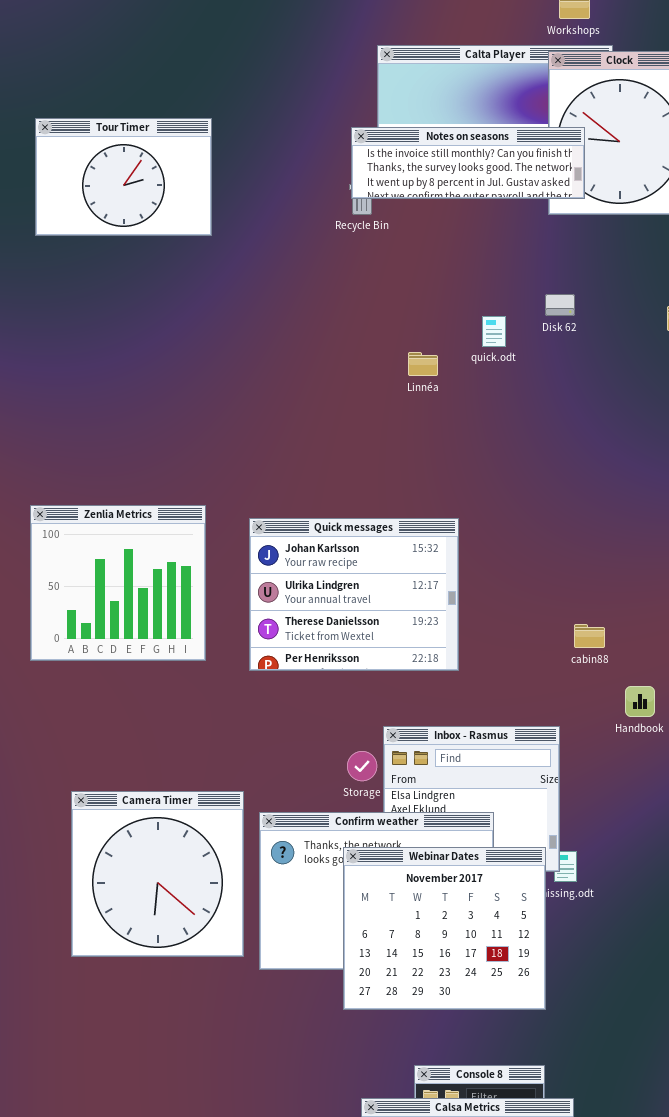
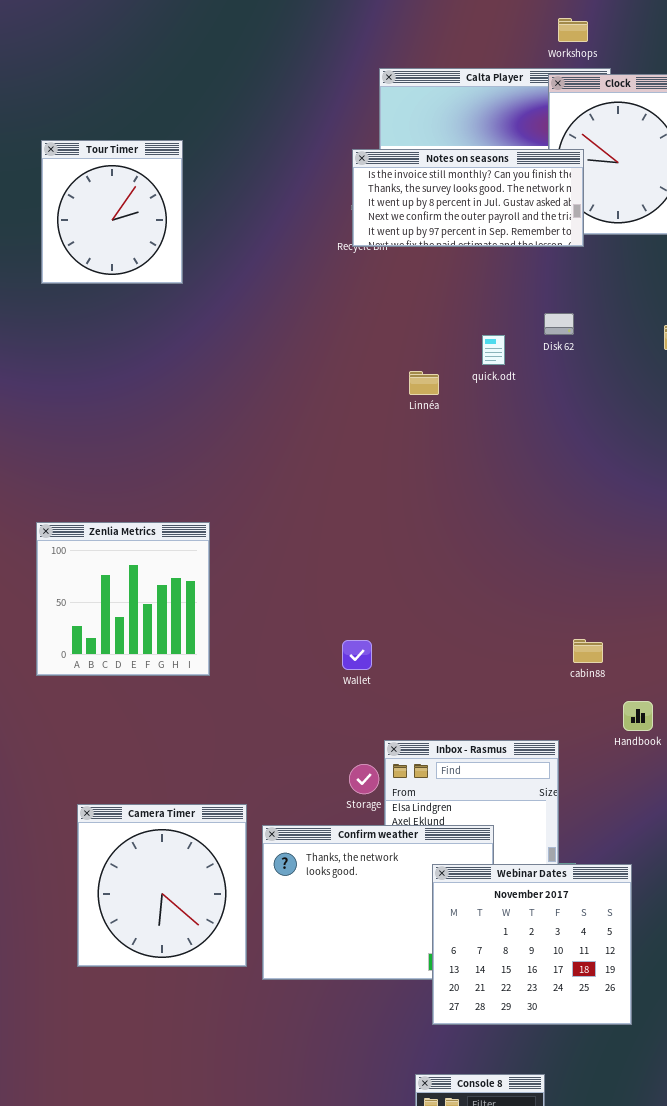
Tour Timer: [35,118,212,236] -> [41,140,183,284], resized
Notes on seasons: [351,127,585,199] -> [352,149,584,247], resized
Quick messages: [249,518,459,671] -> none, closed
Webinar Dates: [343,847,546,1010] -> [432,864,632,1025], moved

